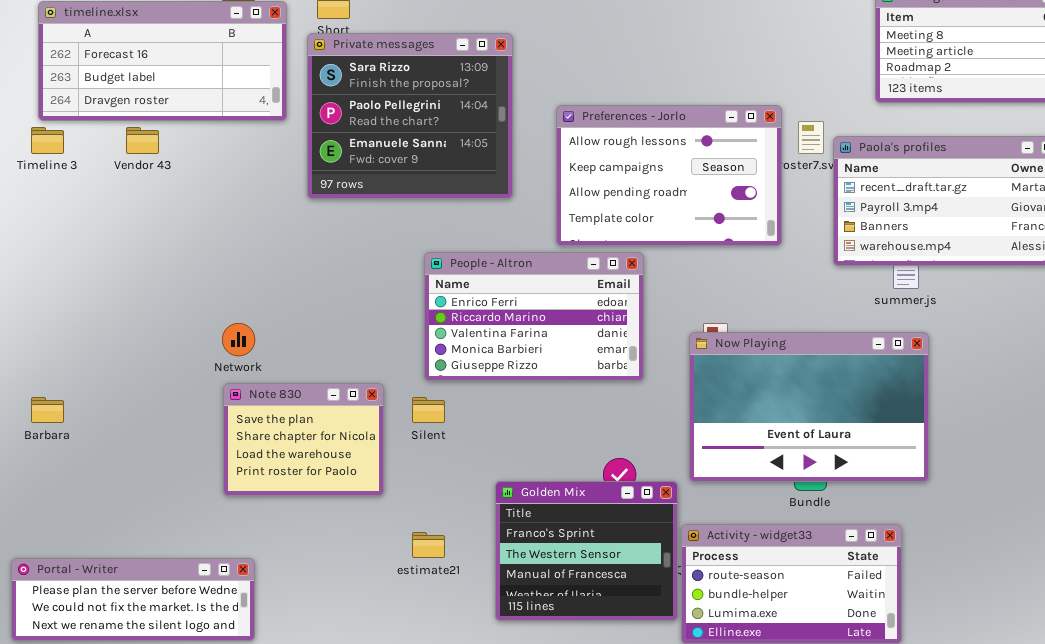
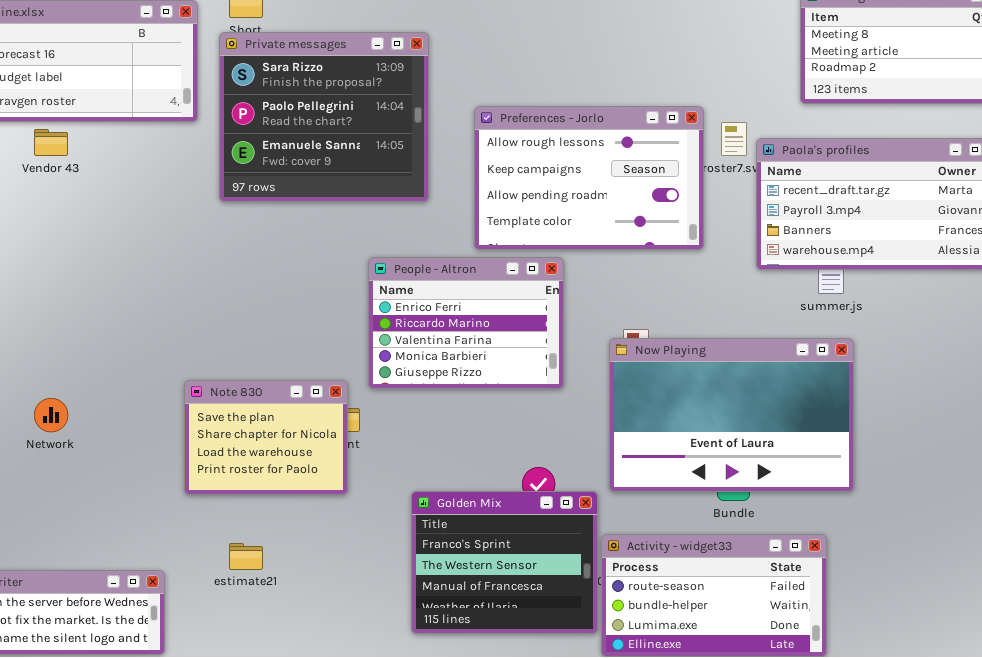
People - Altron: [424,252,644,381] -> [368,257,564,389], resized
Network: [222,323,255,356] -> [34,398,68,432], moved
Note 830: [223,383,384,496] -> [184,380,348,495], moved
estimate21: [412,532,445,558] -> [229,543,263,570], moved

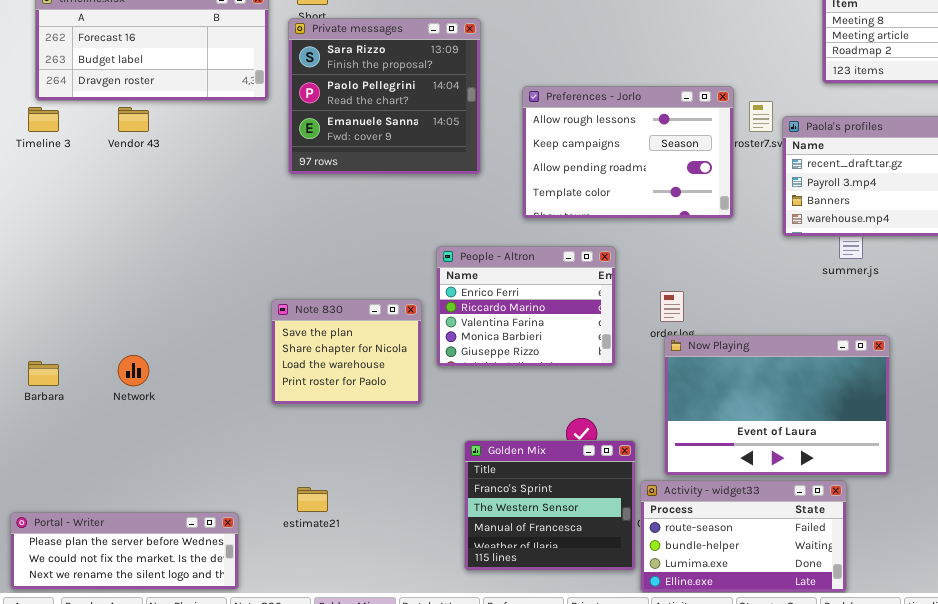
People - Altron: [368,257,564,389] -> [436,246,616,367], moved
Now Playing: [609,338,854,492] -> [664,335,890,476], moved
Note 830: [184,380,348,495] -> [271,299,422,405], moved

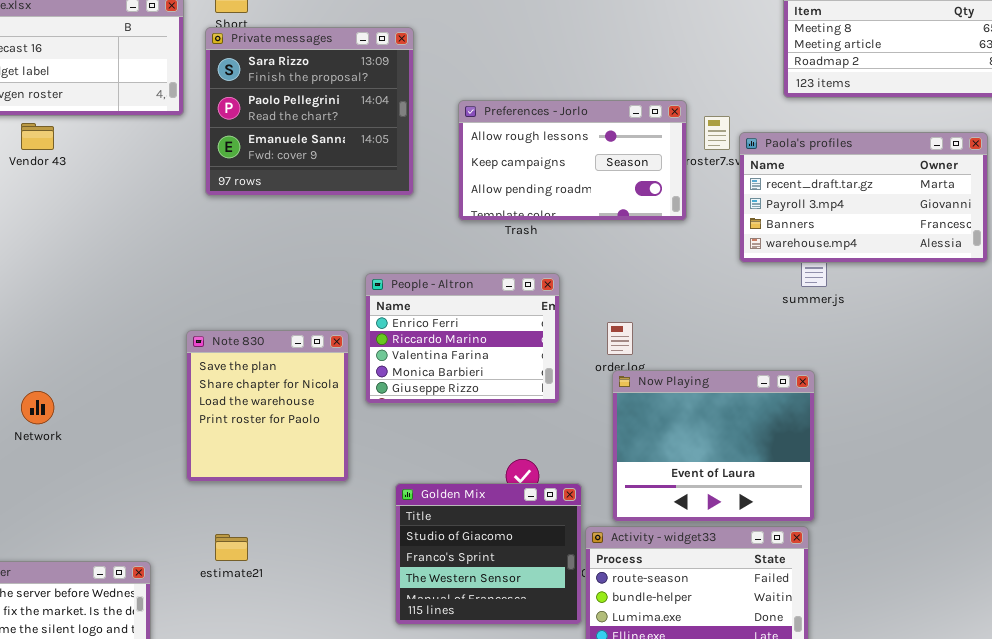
Preferences - Jorlo: [522,86,734,219] -> [458,100,687,221], resized
Note 830: [271,299,422,405] -> [186,330,349,482], resized
Now Playing: [664,335,890,476] -> [612,370,815,522], resized
Golden Mix: [464,440,636,571] -> [395,483,582,625], scrolled up 1 row

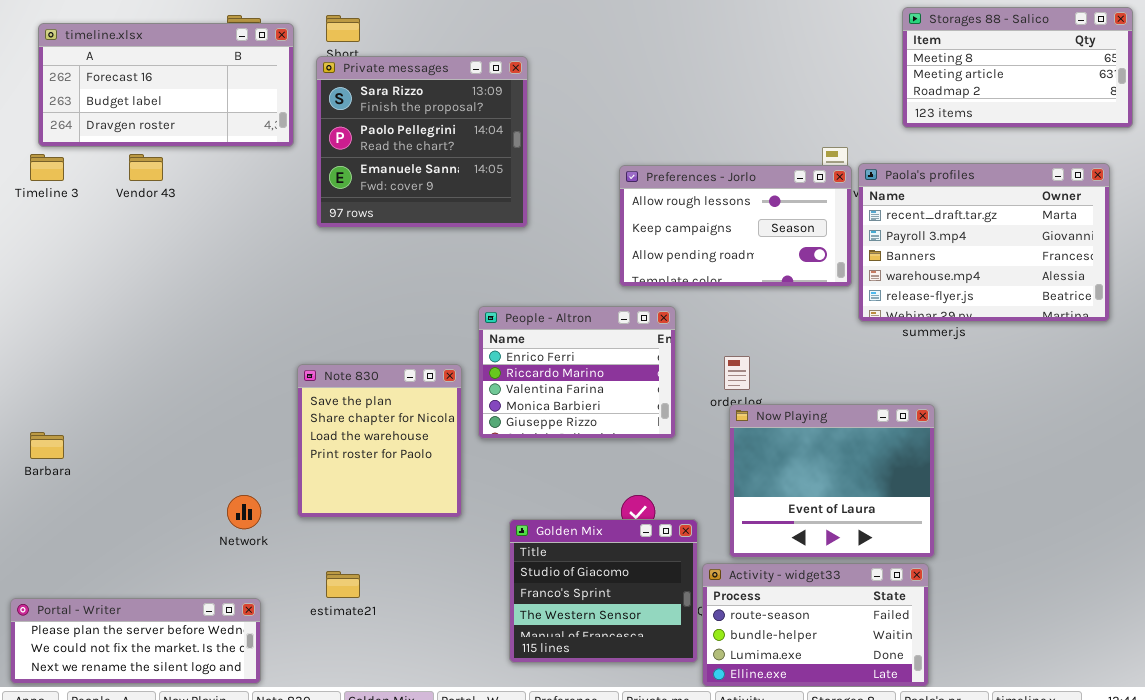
Preferences - Jorlo: [458,100,687,221] -> [619,165,852,287], moved
Paola's profiles: [739,132,988,263] -> [858,163,1110,322], resized
Network: [21,391,54,424] -> [227,495,261,529], moved

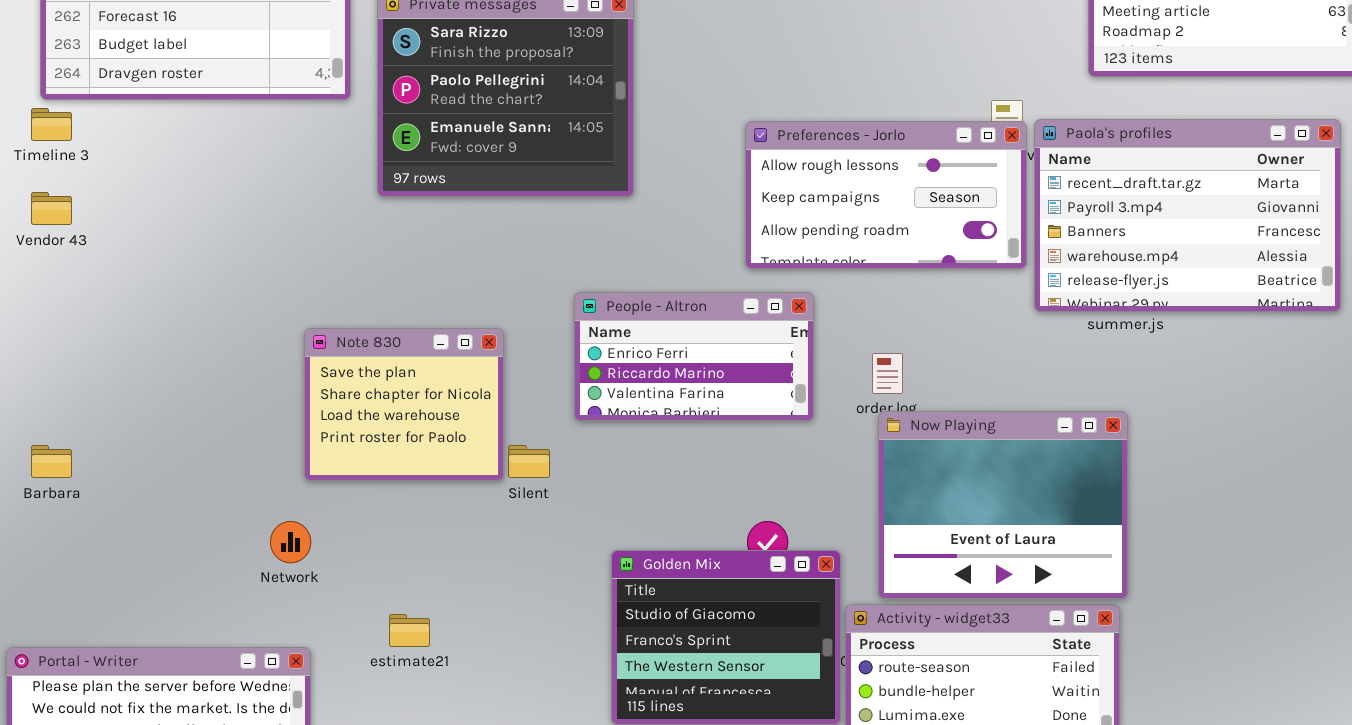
Vendor 43: [129,154,163,181] -> [31,192,72,225], moved
People - Altron: [478,306,676,439] -> [574,292,814,421], resized
Note 830: [297,364,462,518] -> [304,328,504,481], moved, resized

